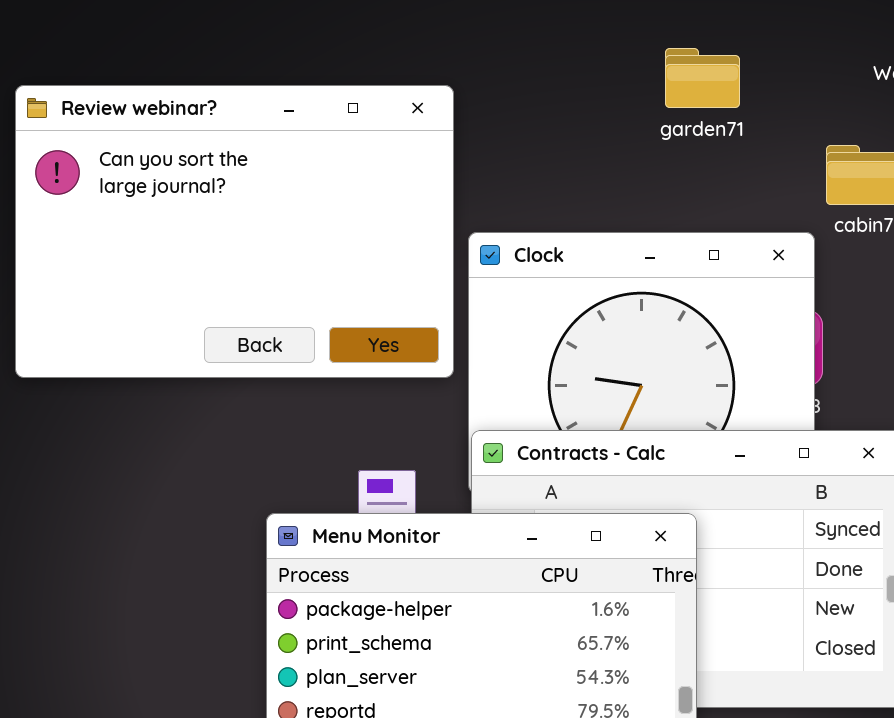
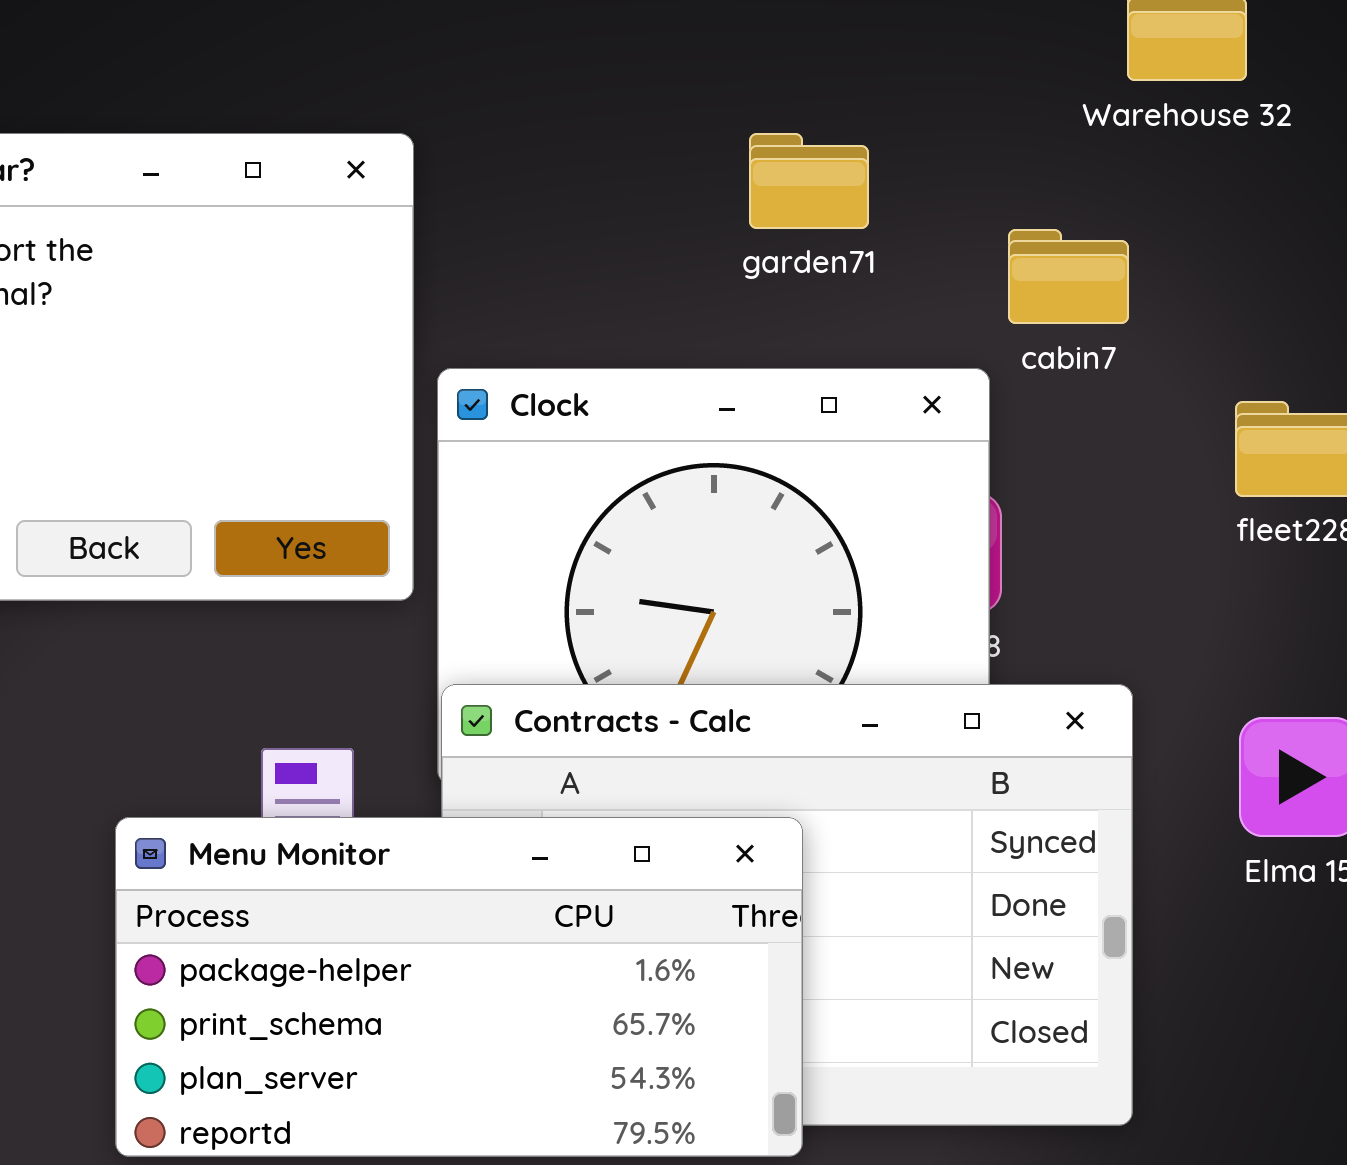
garden71: [665,48,740,108] -> [749,133,869,229], moved

